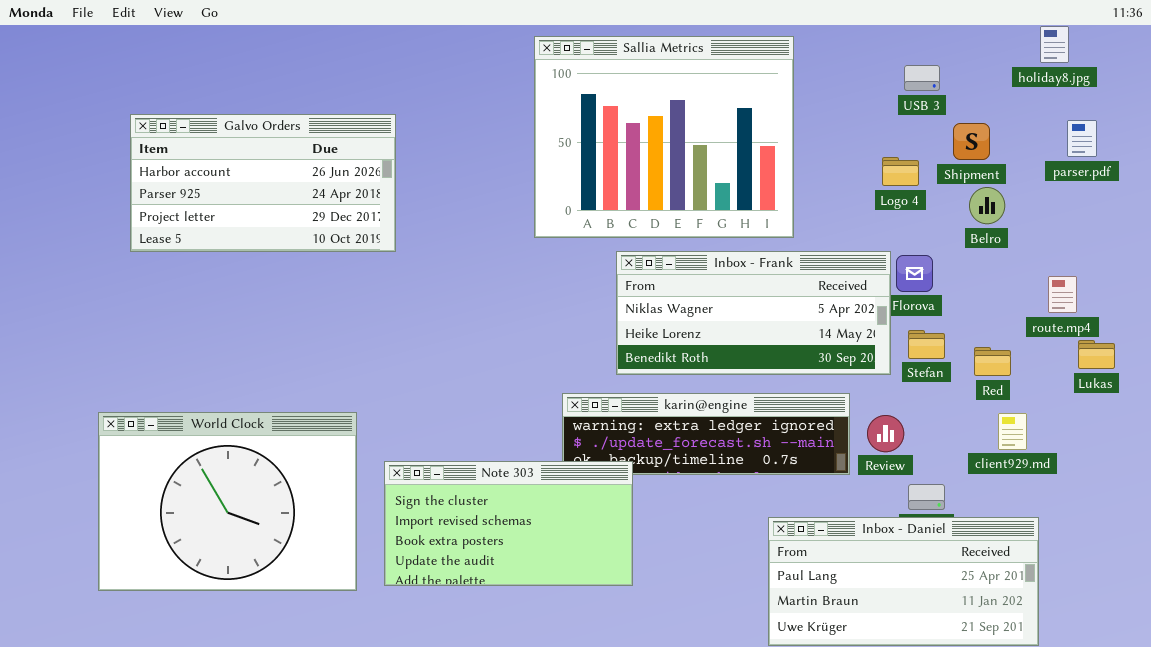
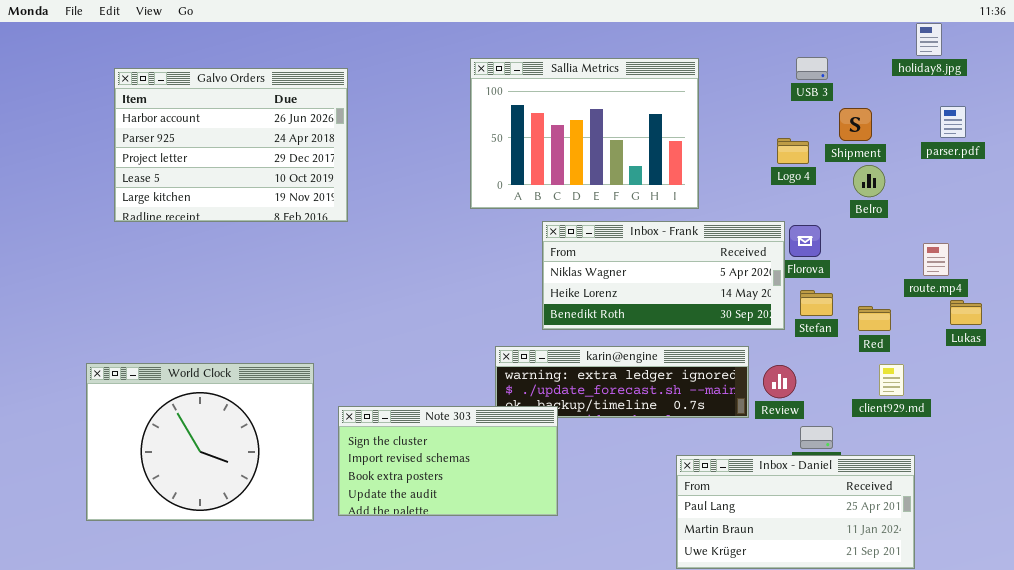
Sallia Metrics: [534,36,794,238] -> [470,58,699,209], resized
Galvo Orders: [130,114,396,252] -> [114,68,348,222], resized

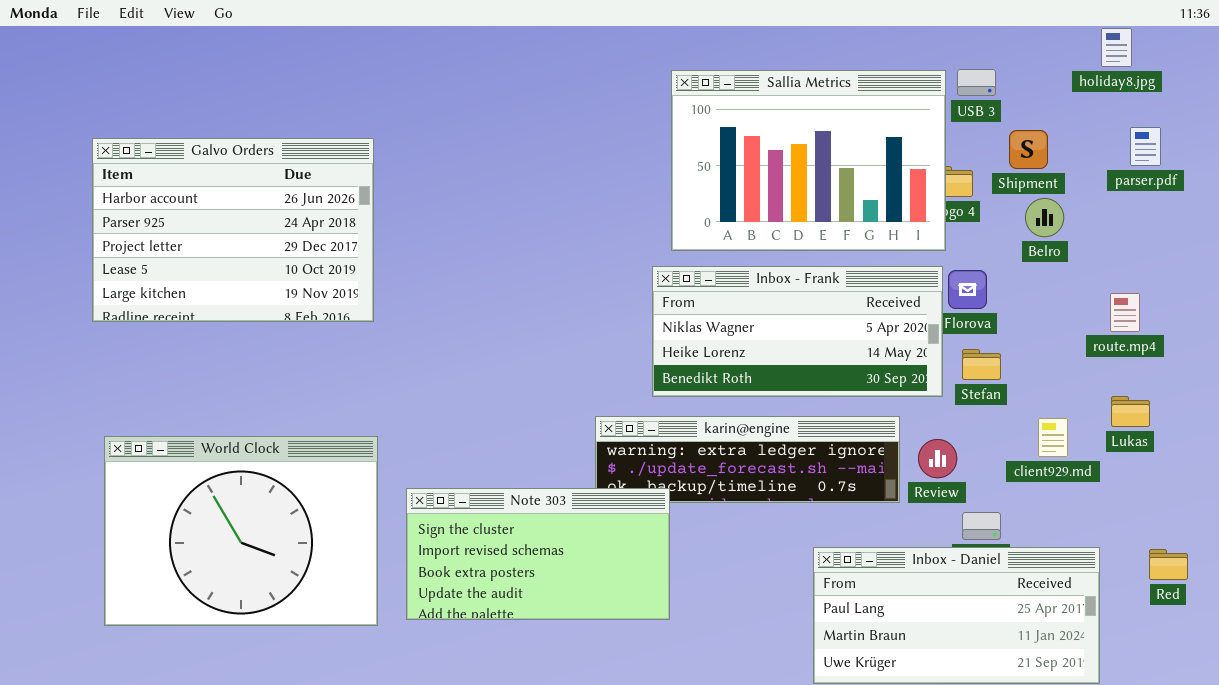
Sallia Metrics: [470,58,699,209] -> [671,70,946,251], moved
Galvo Orders: [114,68,348,222] -> [92,138,374,322], moved
Lukas: [950,300,982,325] -> [1111,396,1150,427], moved
Red: [858,306,891,331] -> [1149,549,1188,580], moved
client929.md: [879,364,904,396] -> [1038,418,1068,457], moved

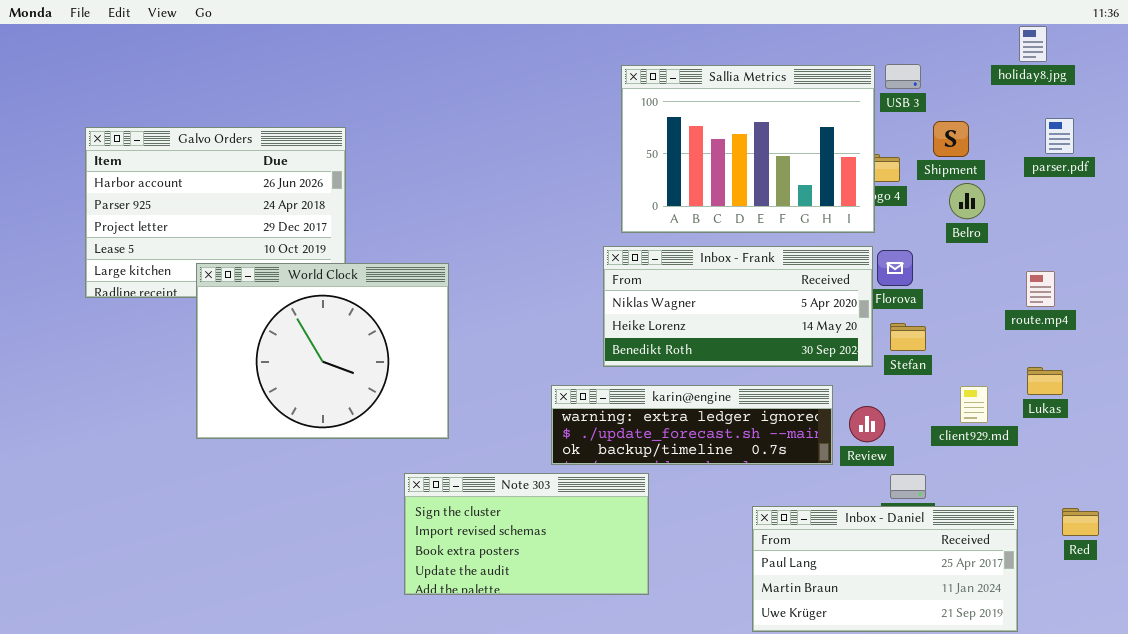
World Clock: [104,436,378,626] -> [196,263,449,439], moved
Note 303: [406,488,670,620] -> [404,473,649,595], moved

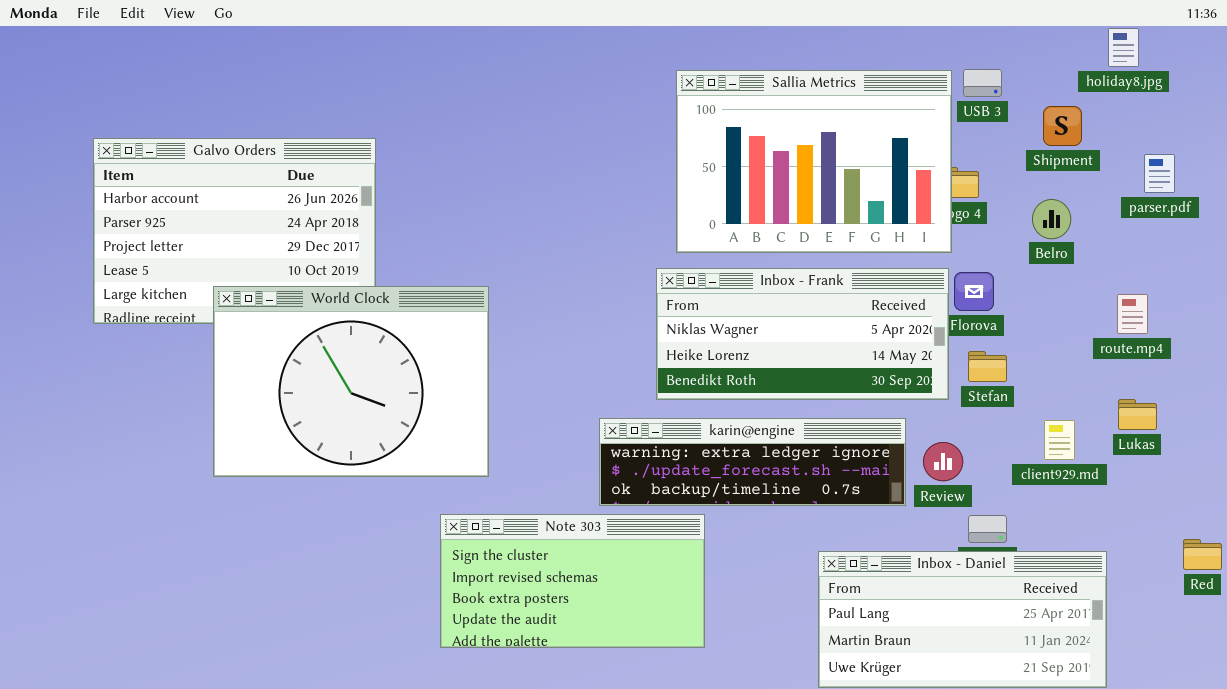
parser.pdf: [1045,118,1074,154] -> [1144,154,1175,193], moved
Shipment: [933,121,969,157] -> [1043,106,1082,146], moved
Red: [1062,508,1099,536] -> [1183,539,1222,570], moved

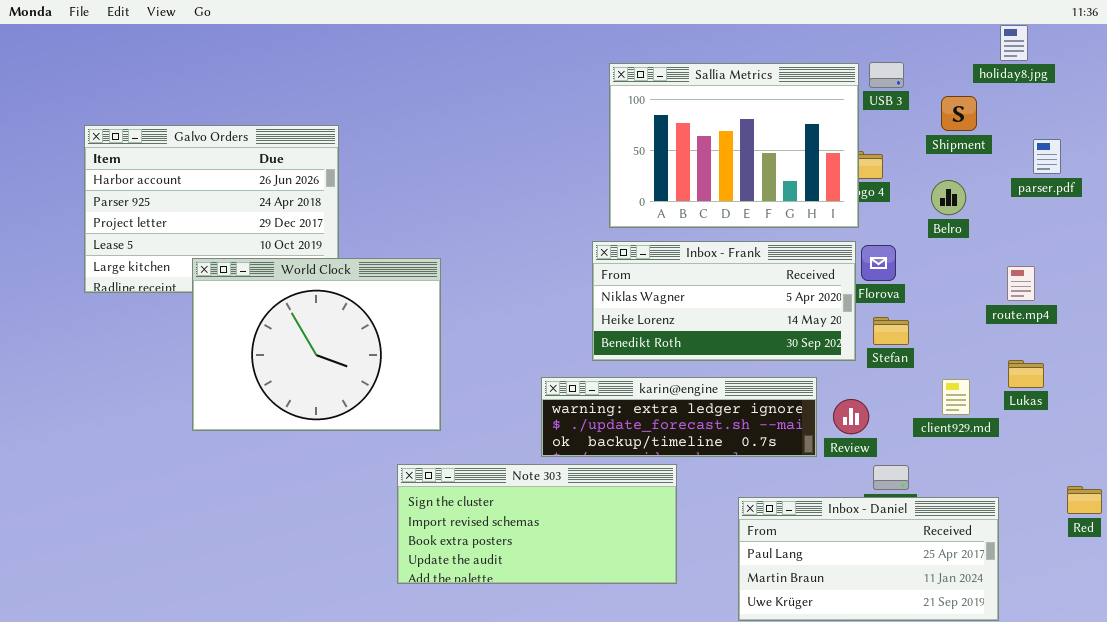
Note 303: [440,514,705,648] -> [397,464,677,584], resized

